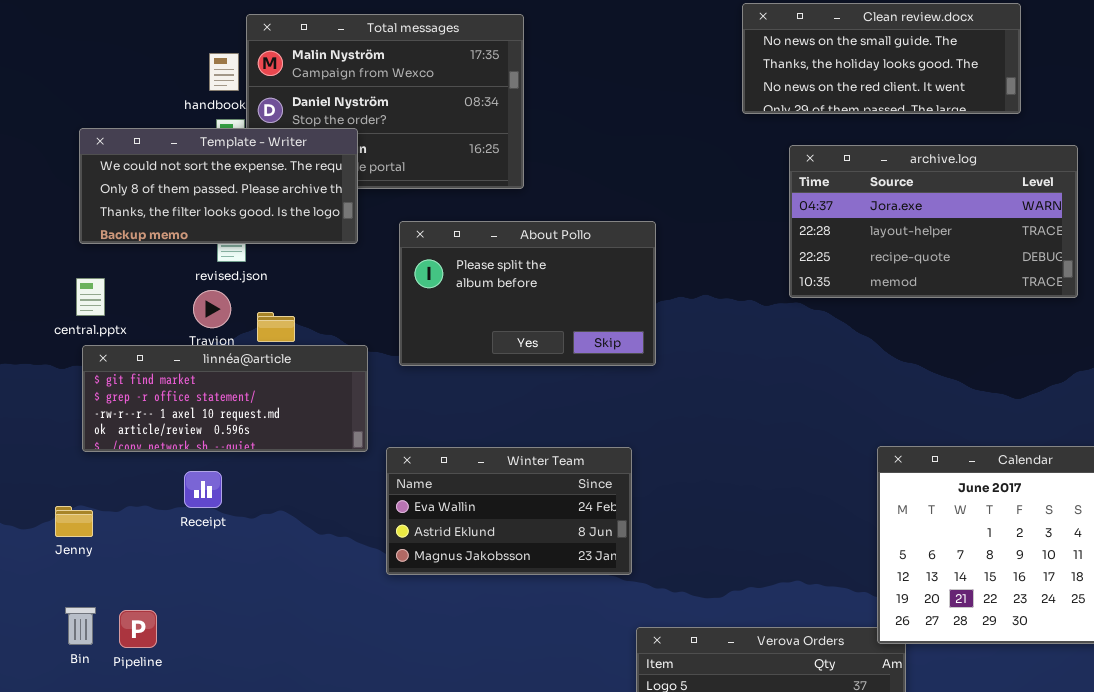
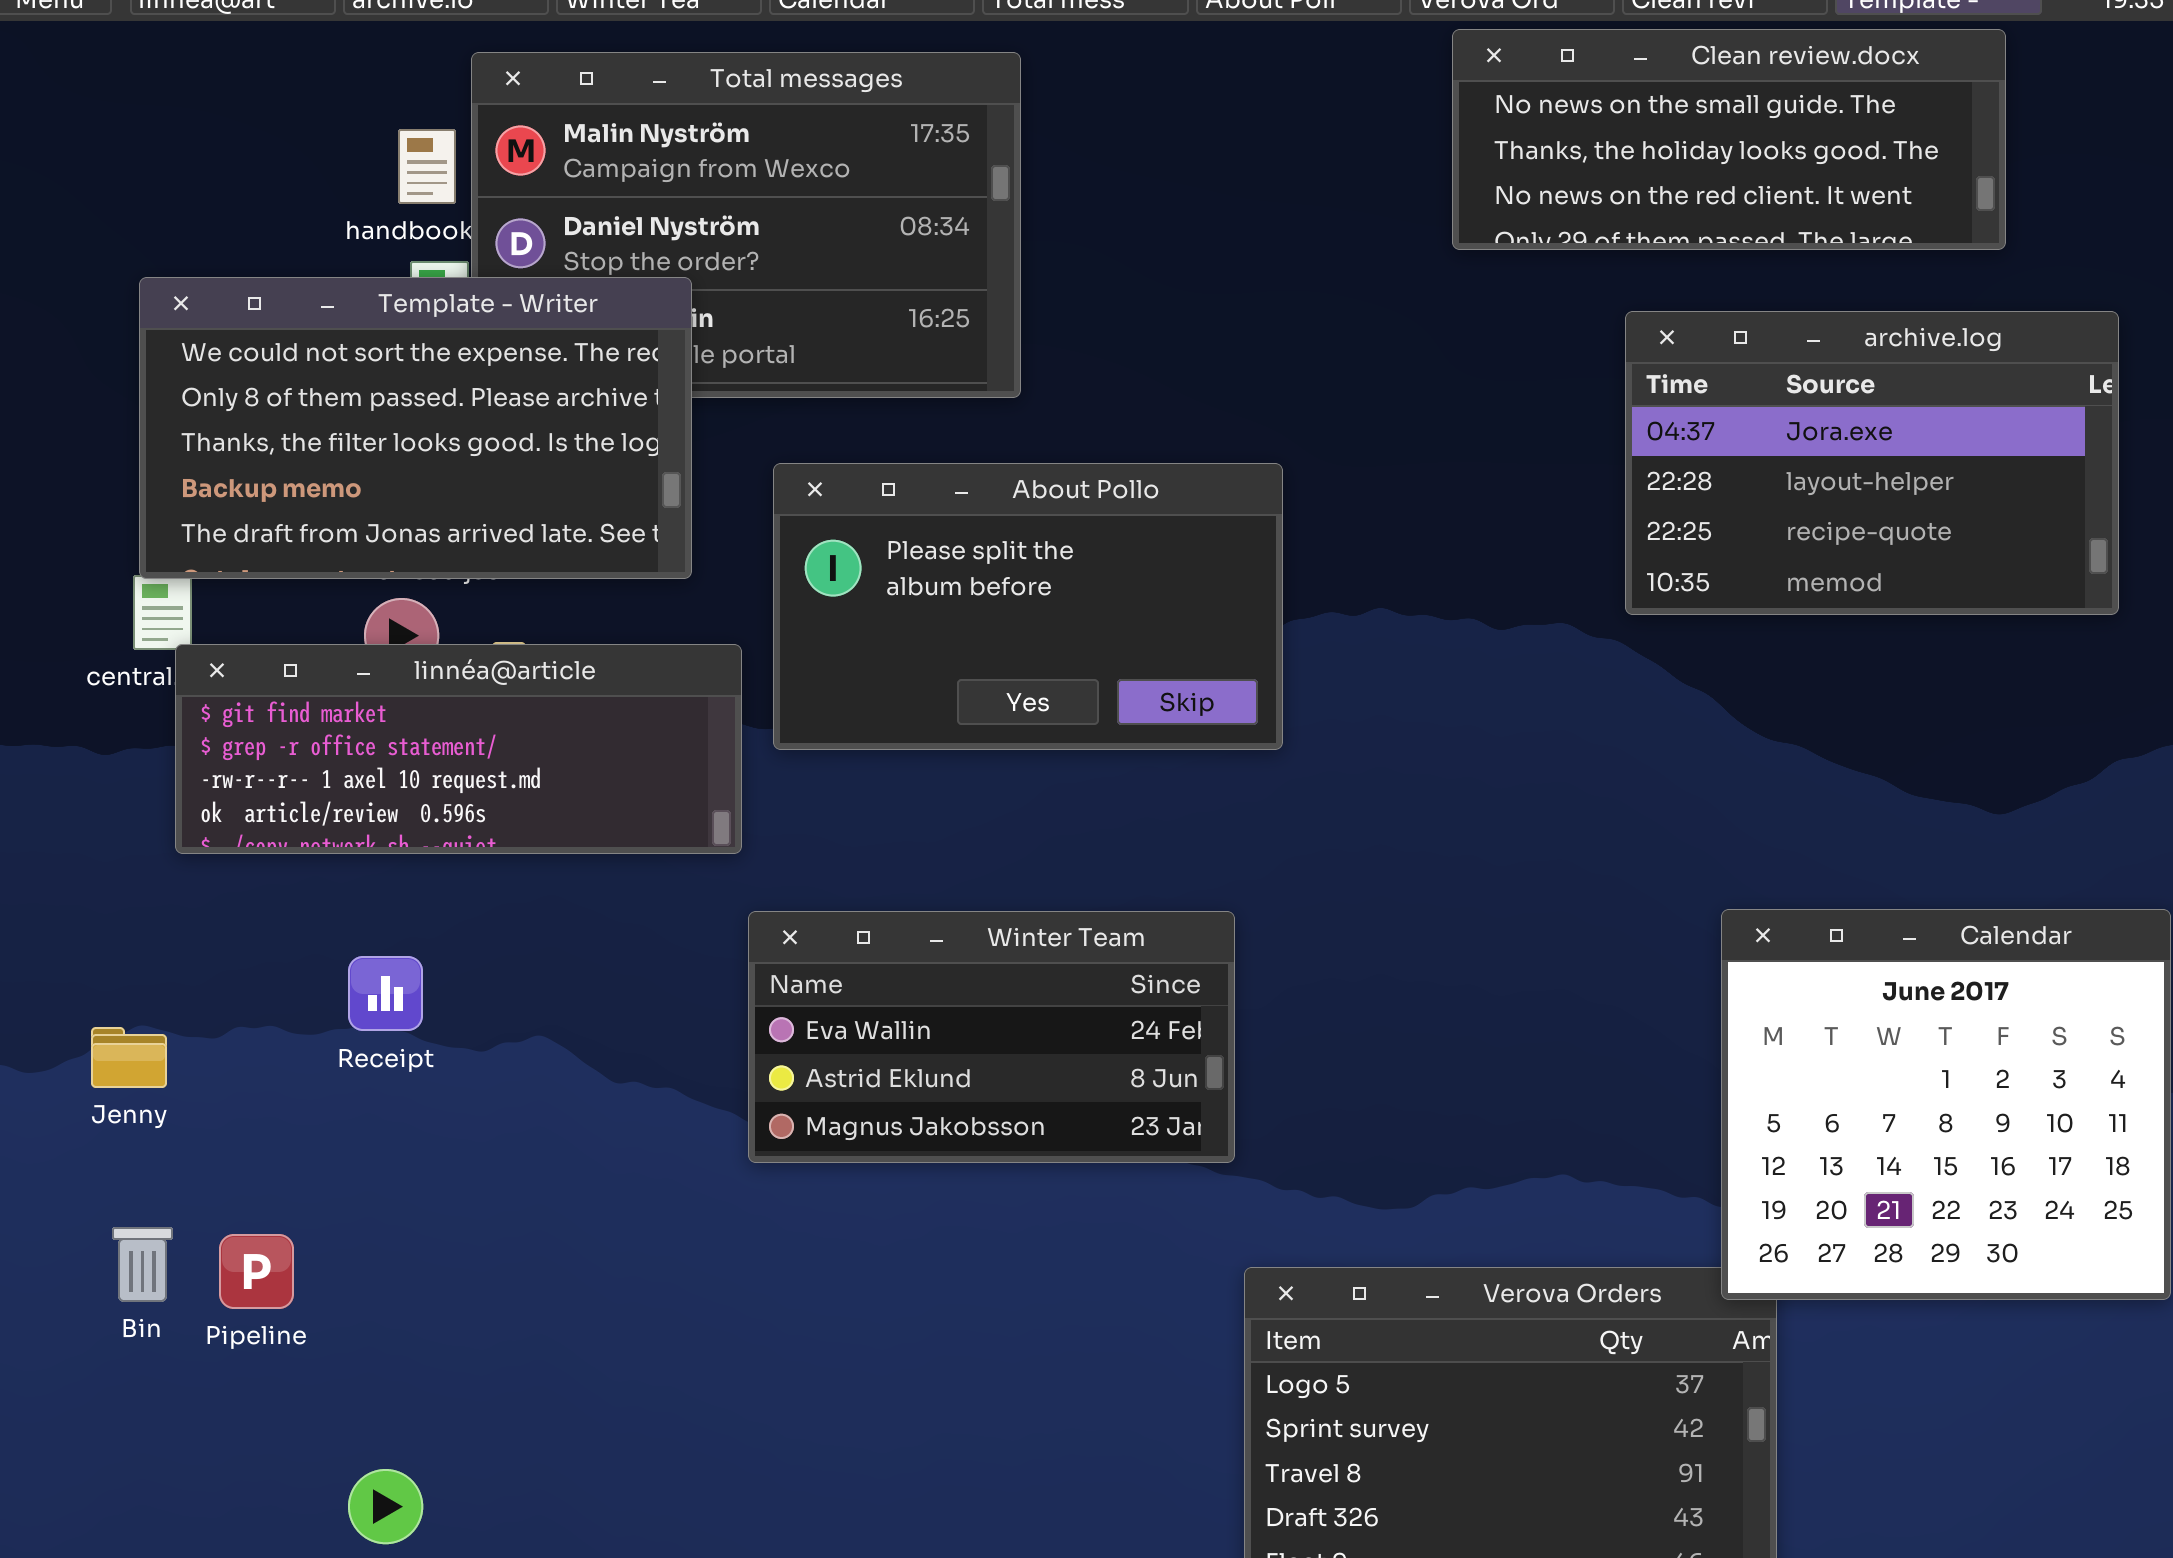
Template - Writer: [79,128,358,244] -> [139,277,692,579], resized
archive.log: [789,145,1078,298] -> [1625,311,2119,615], resized
linnéa@article: [82,345,368,452] -> [175,644,742,854], moved

